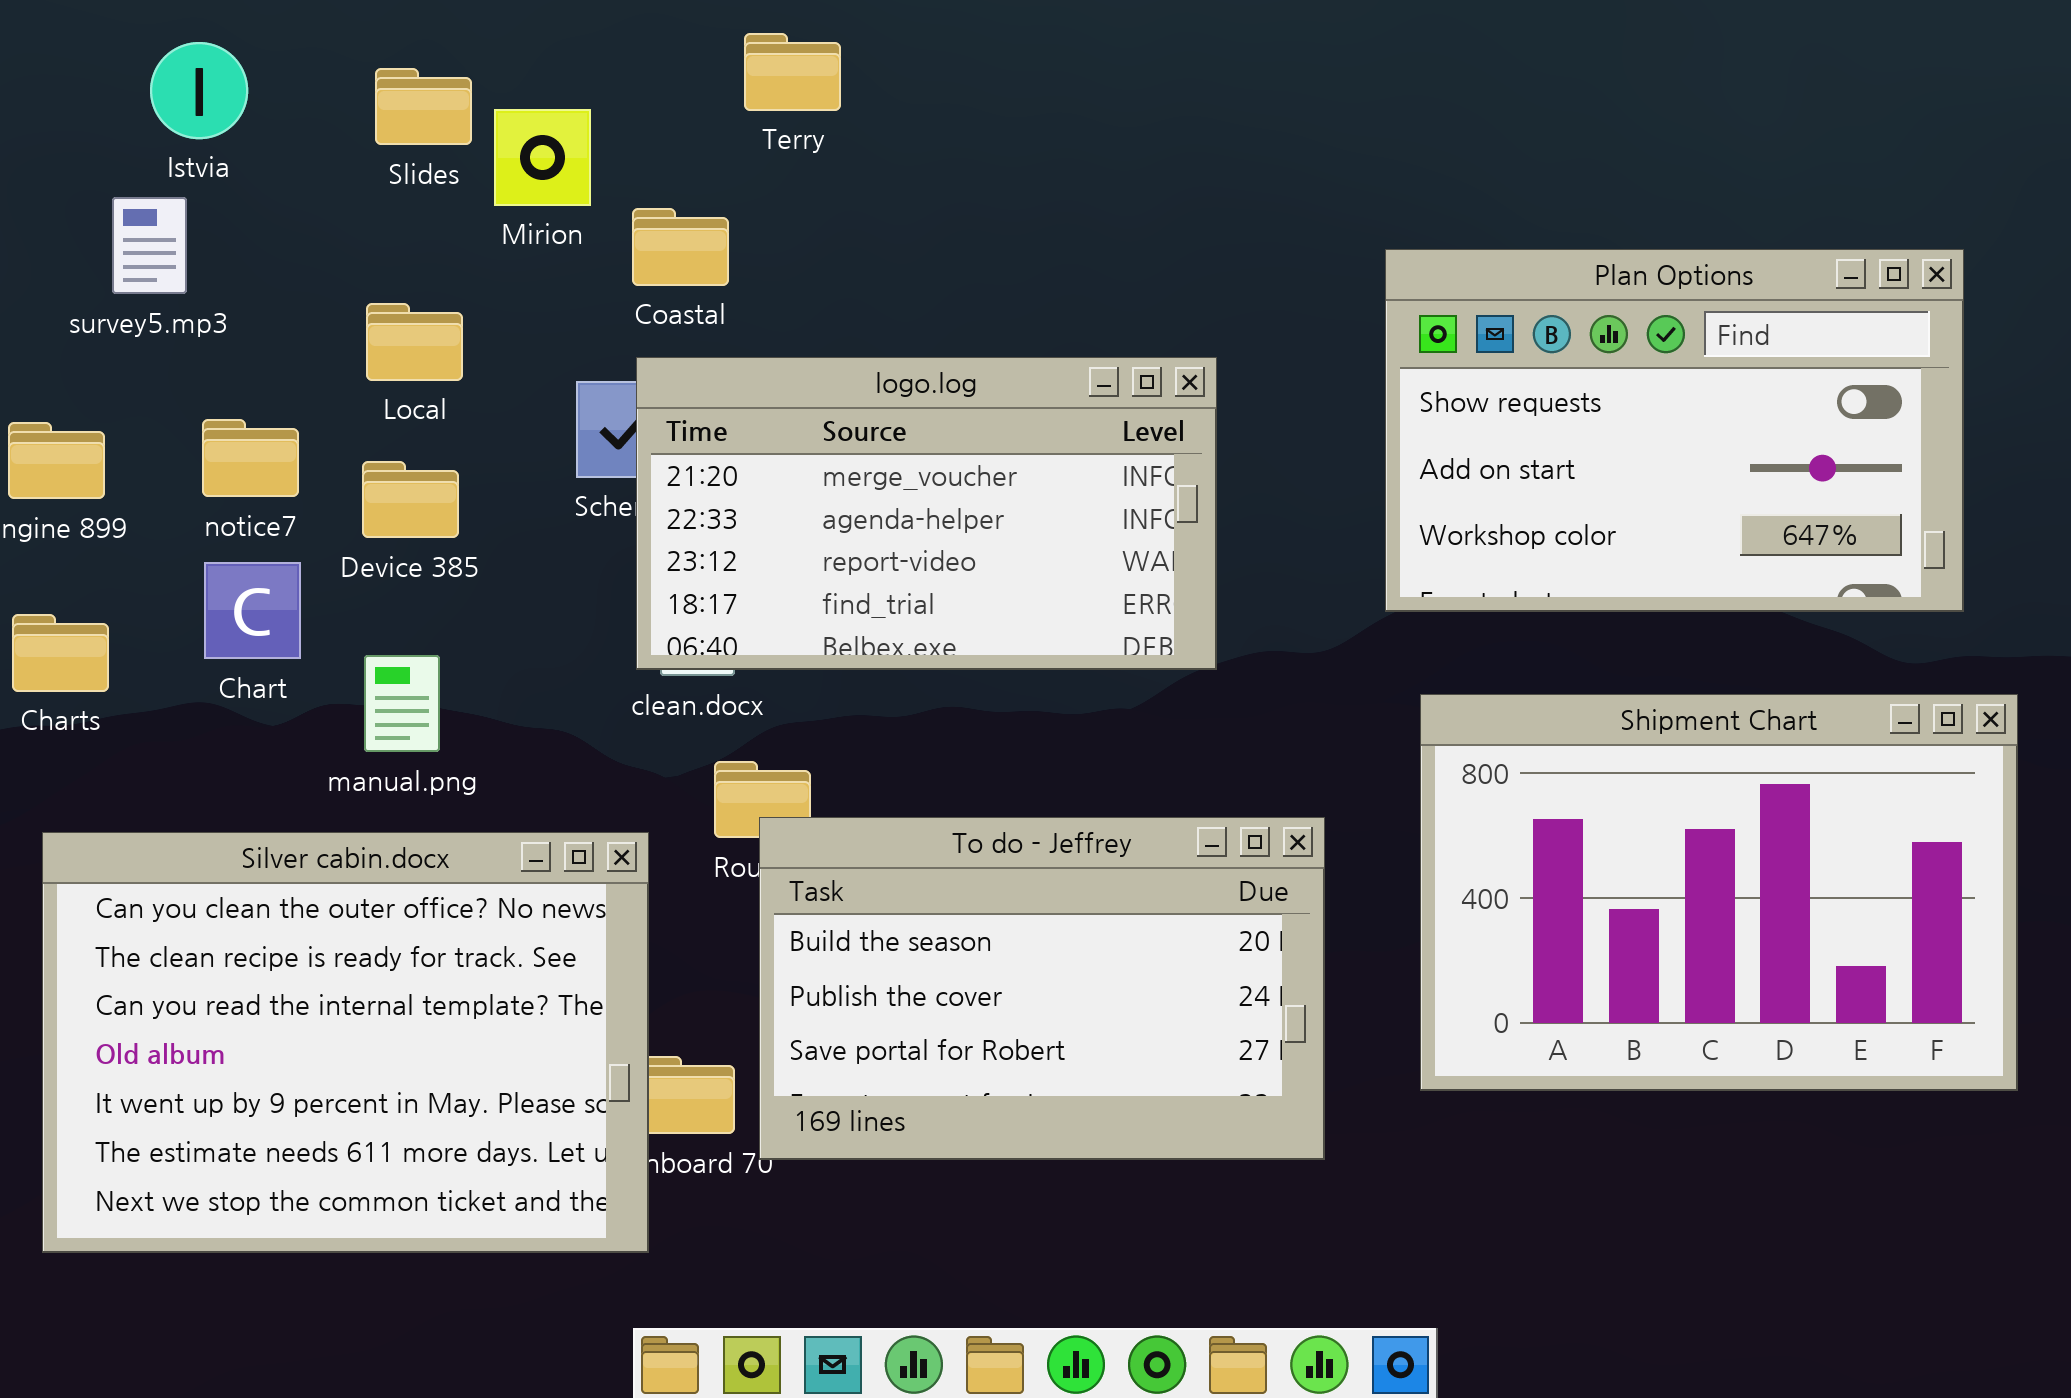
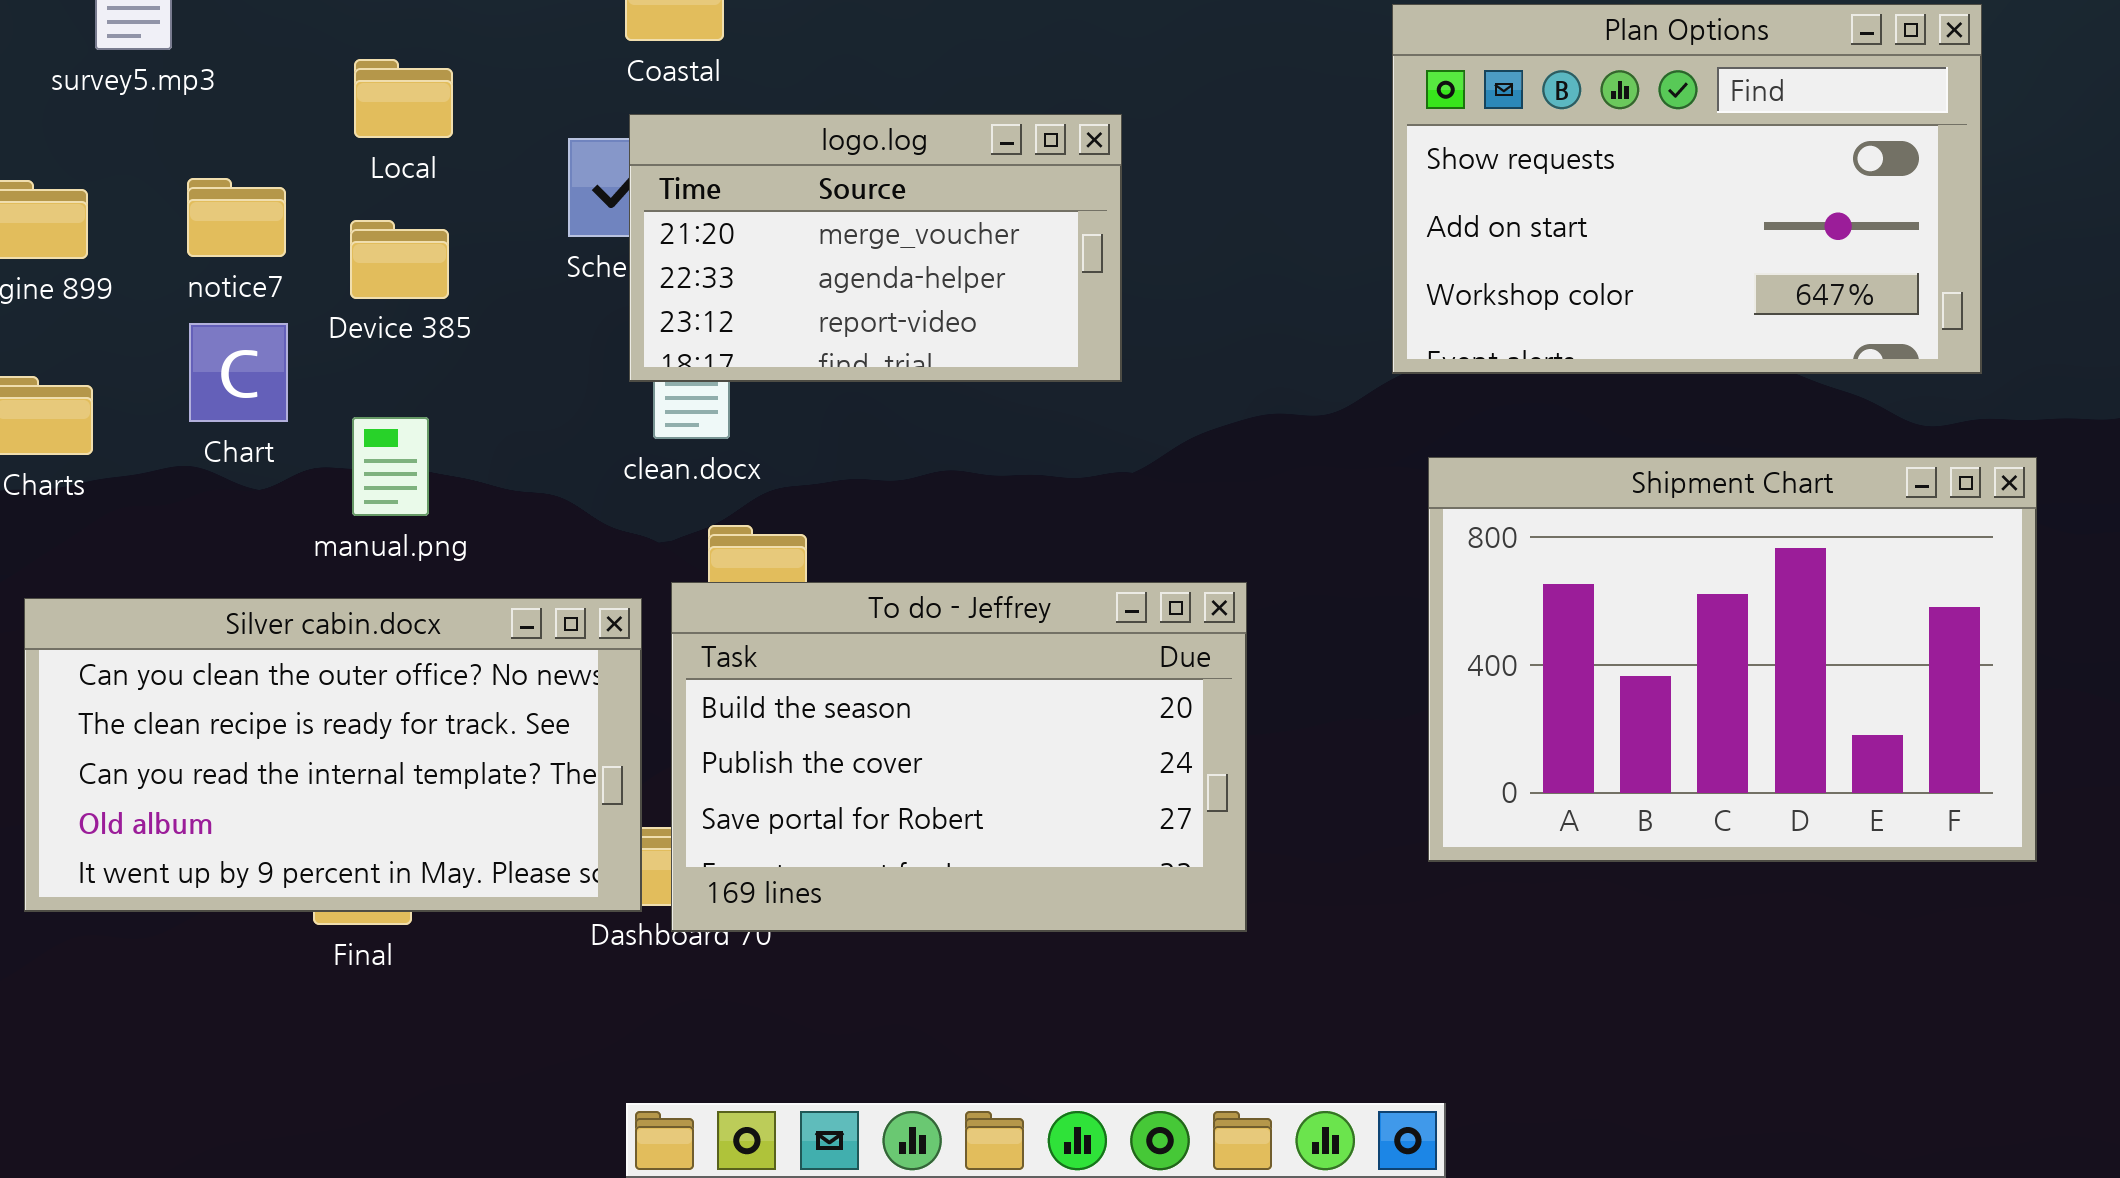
logo.log: [636,357,1217,670] -> [629,114,1122,382], resized
To do - Jeffrey: [759,817,1325,1160] -> [671,582,1247,932], moved
Silver cabin.docx: [42,832,649,1253] -> [24,598,642,912], resized

